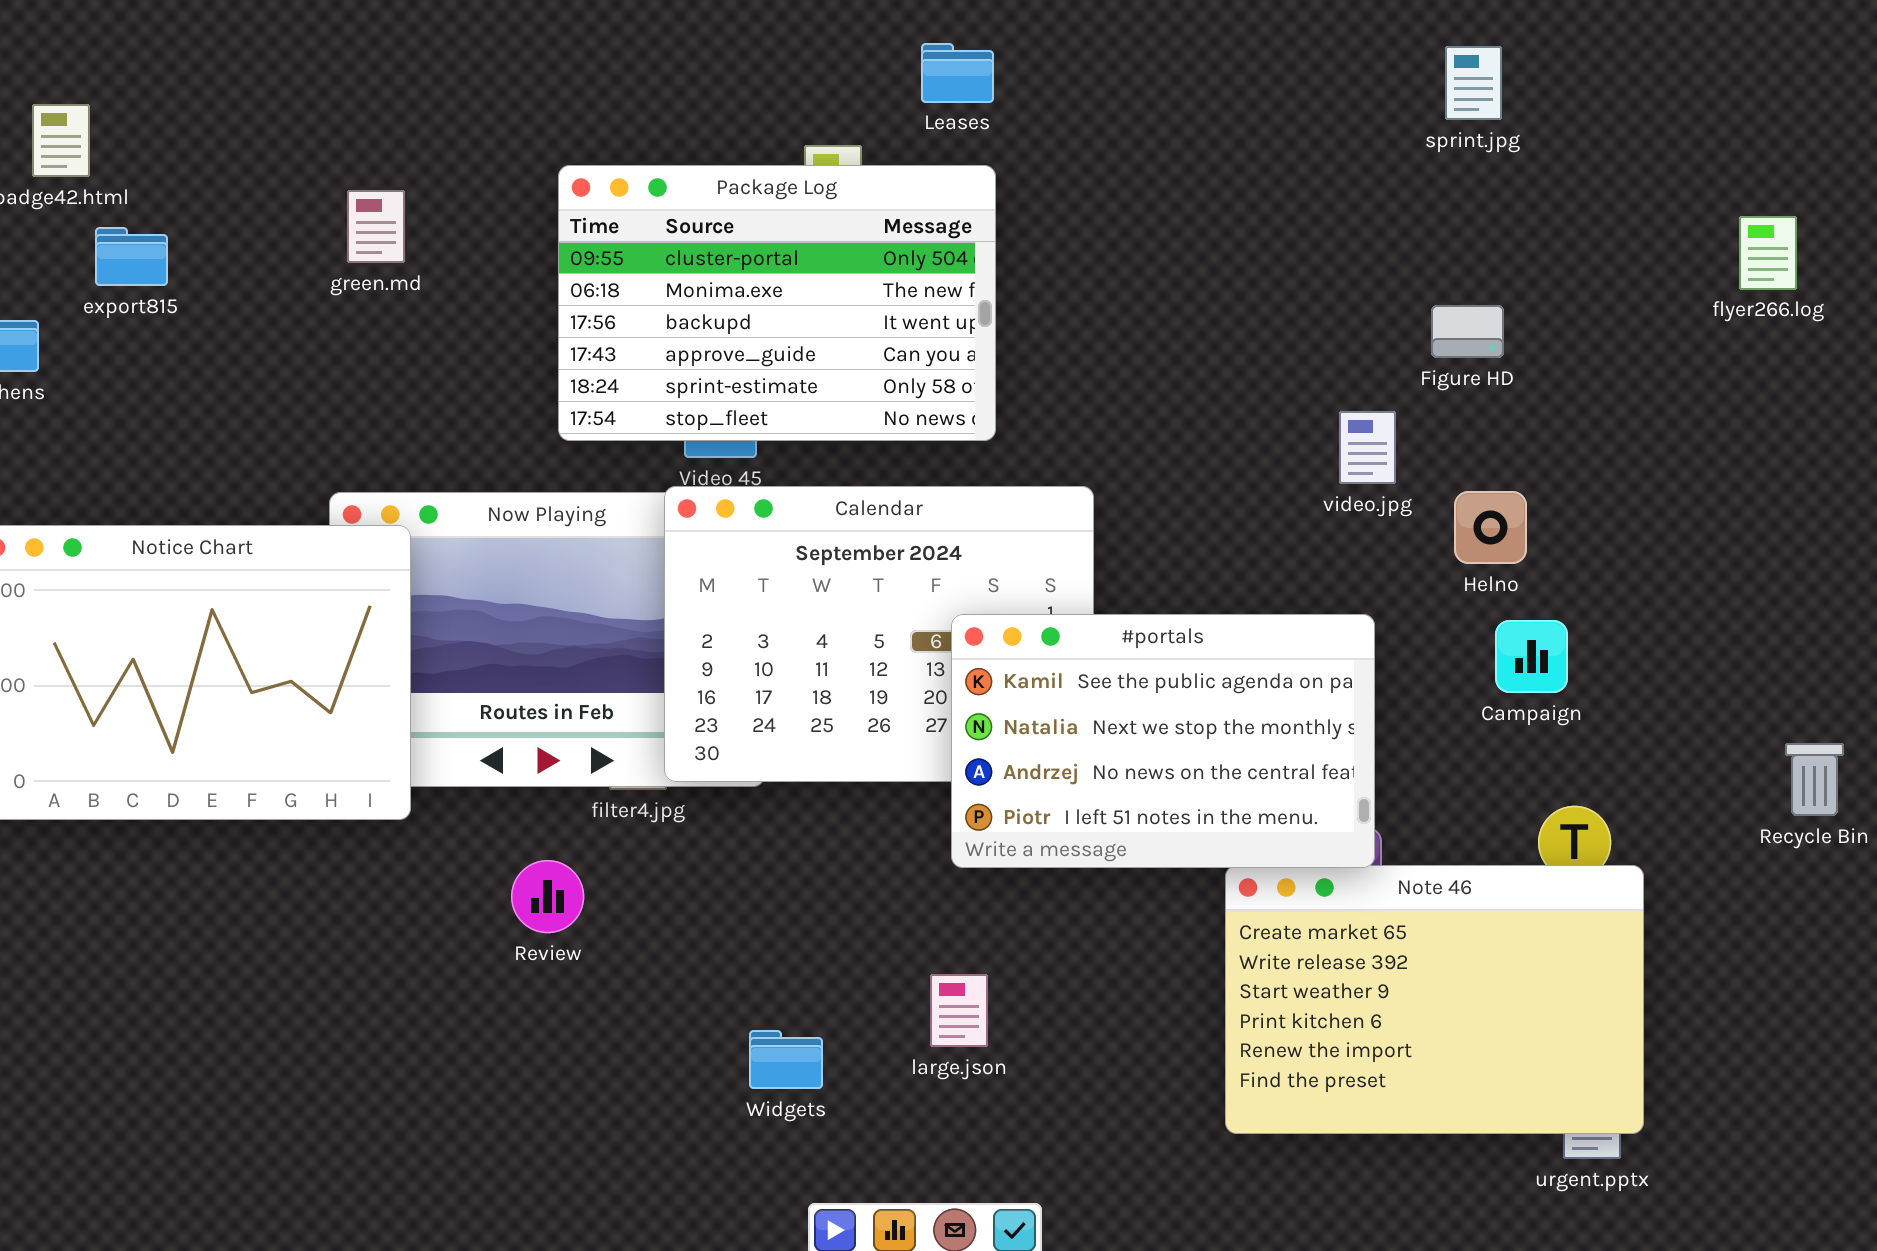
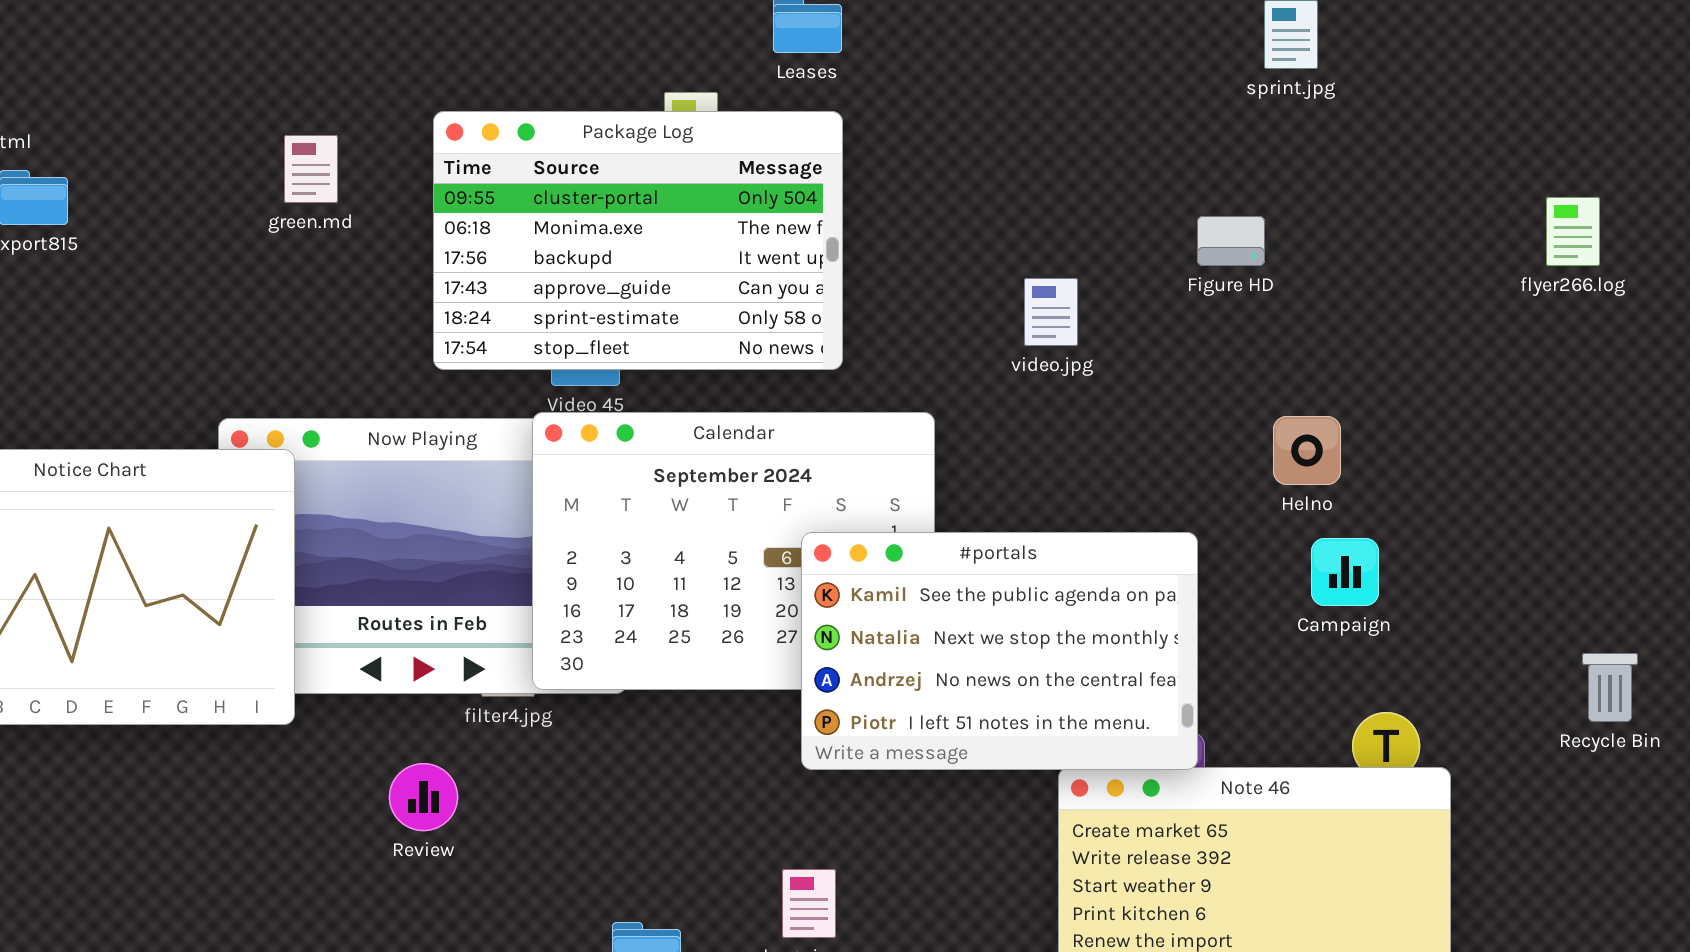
green.md: [347,190,405,263] -> [284,135,338,203], moved
flyer266.log: [1739,216,1797,290] -> [1546,197,1600,266], moved
Figure HD: [1431,305,1504,358] -> [1197,216,1265,266], moved
video.jpg: [1339,411,1396,484] -> [1024,278,1078,346], moved

